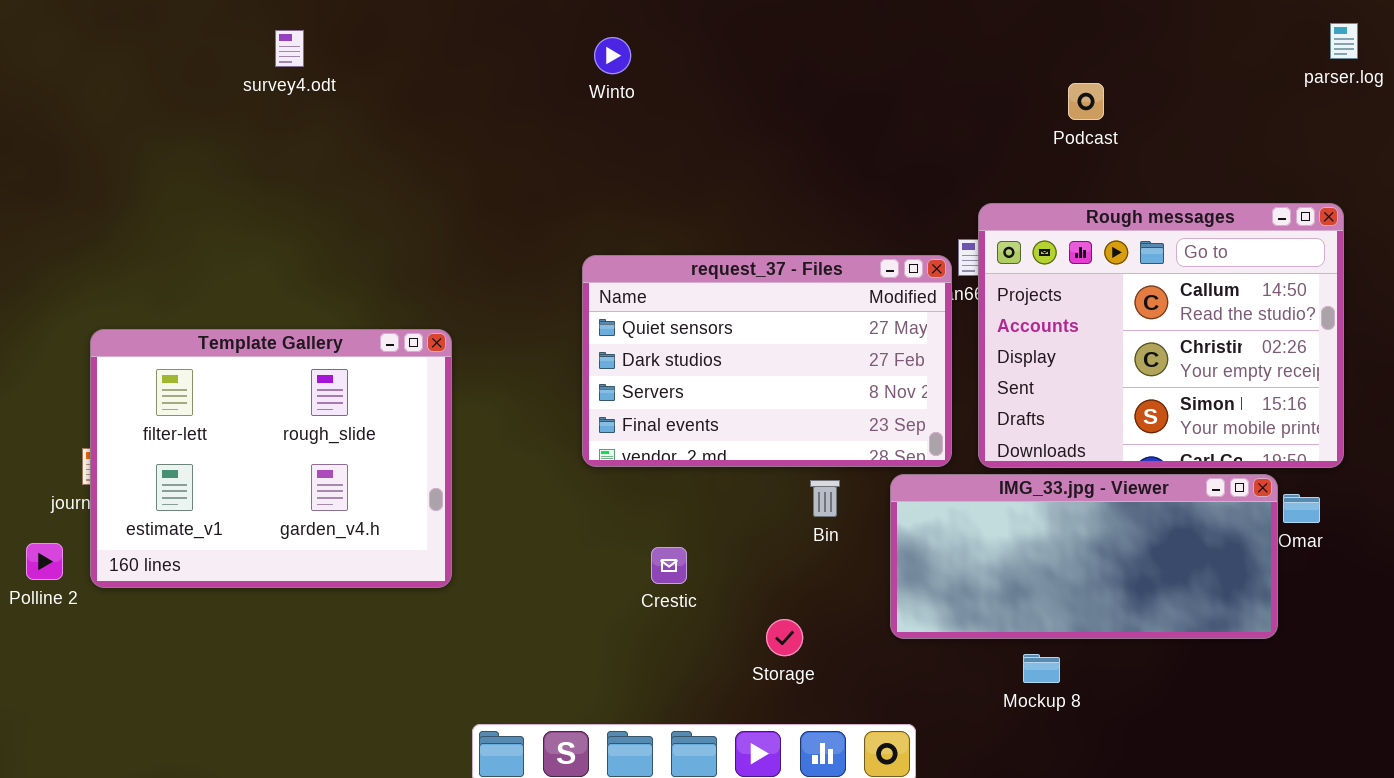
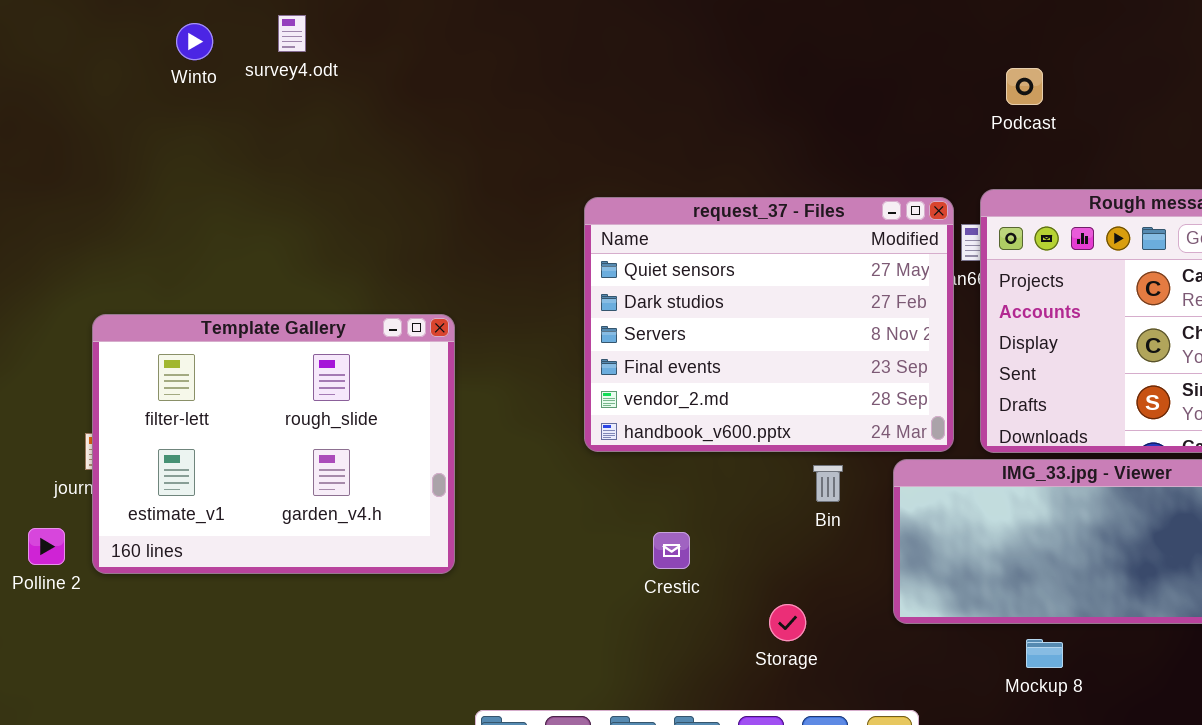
Winto: [594,37,631,74] -> [176,23,213,60], moved
Podcast: [1068,83,1104,120] -> [1006,68,1043,105], moved
request_37 - Files: [582,255,952,467] -> [584,197,954,452], resized

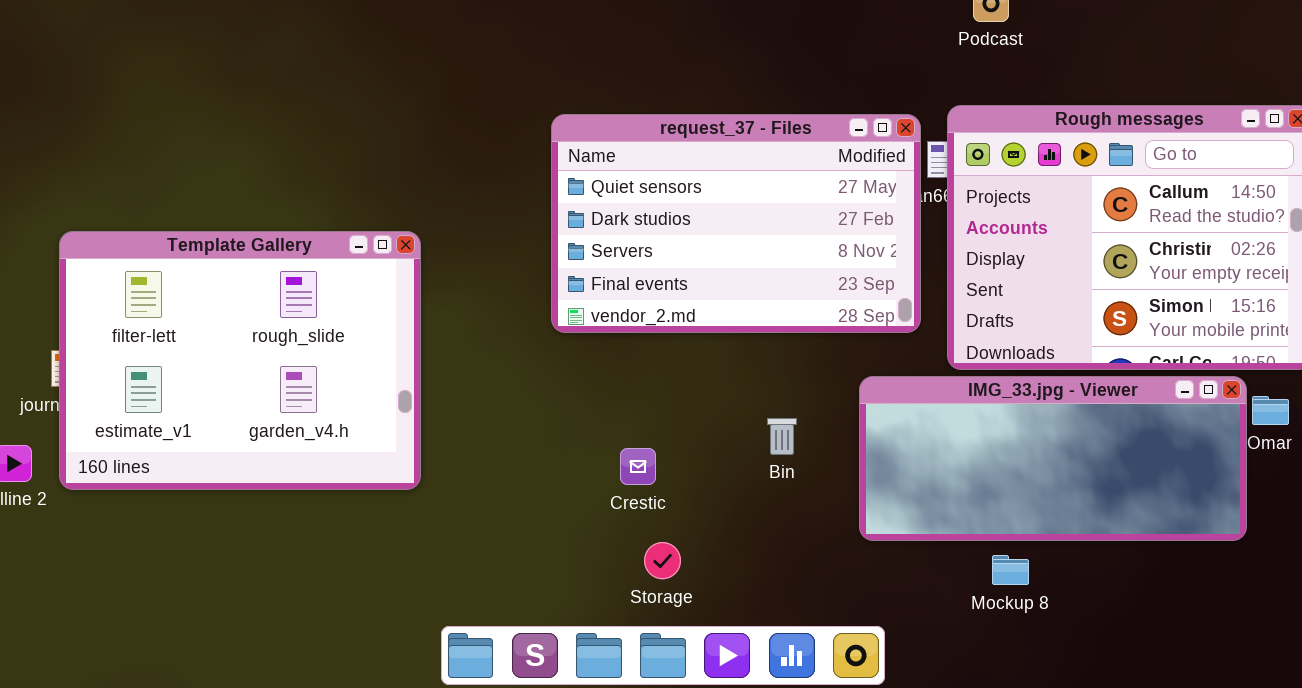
request_37 - Files: [584,197,954,452] -> [551,114,921,333], resized
Bin: [813,465,843,502] -> [767,418,797,455], moved
Storage: [769,604,806,641] -> [644,542,681,579], moved

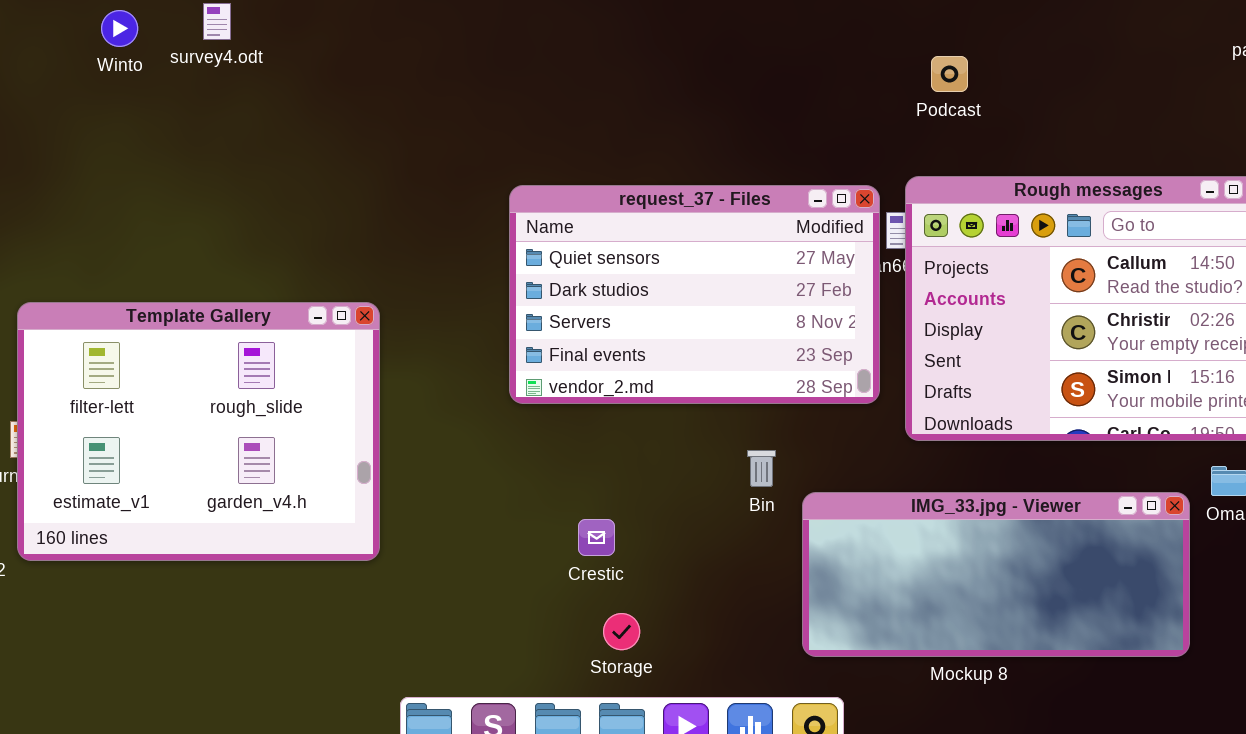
IMG_33.jpg - Viewer: [859,376,1247,541] -> [802,492,1190,657], moved
Bin: [767,418,797,455] -> [747,450,776,487], moved

